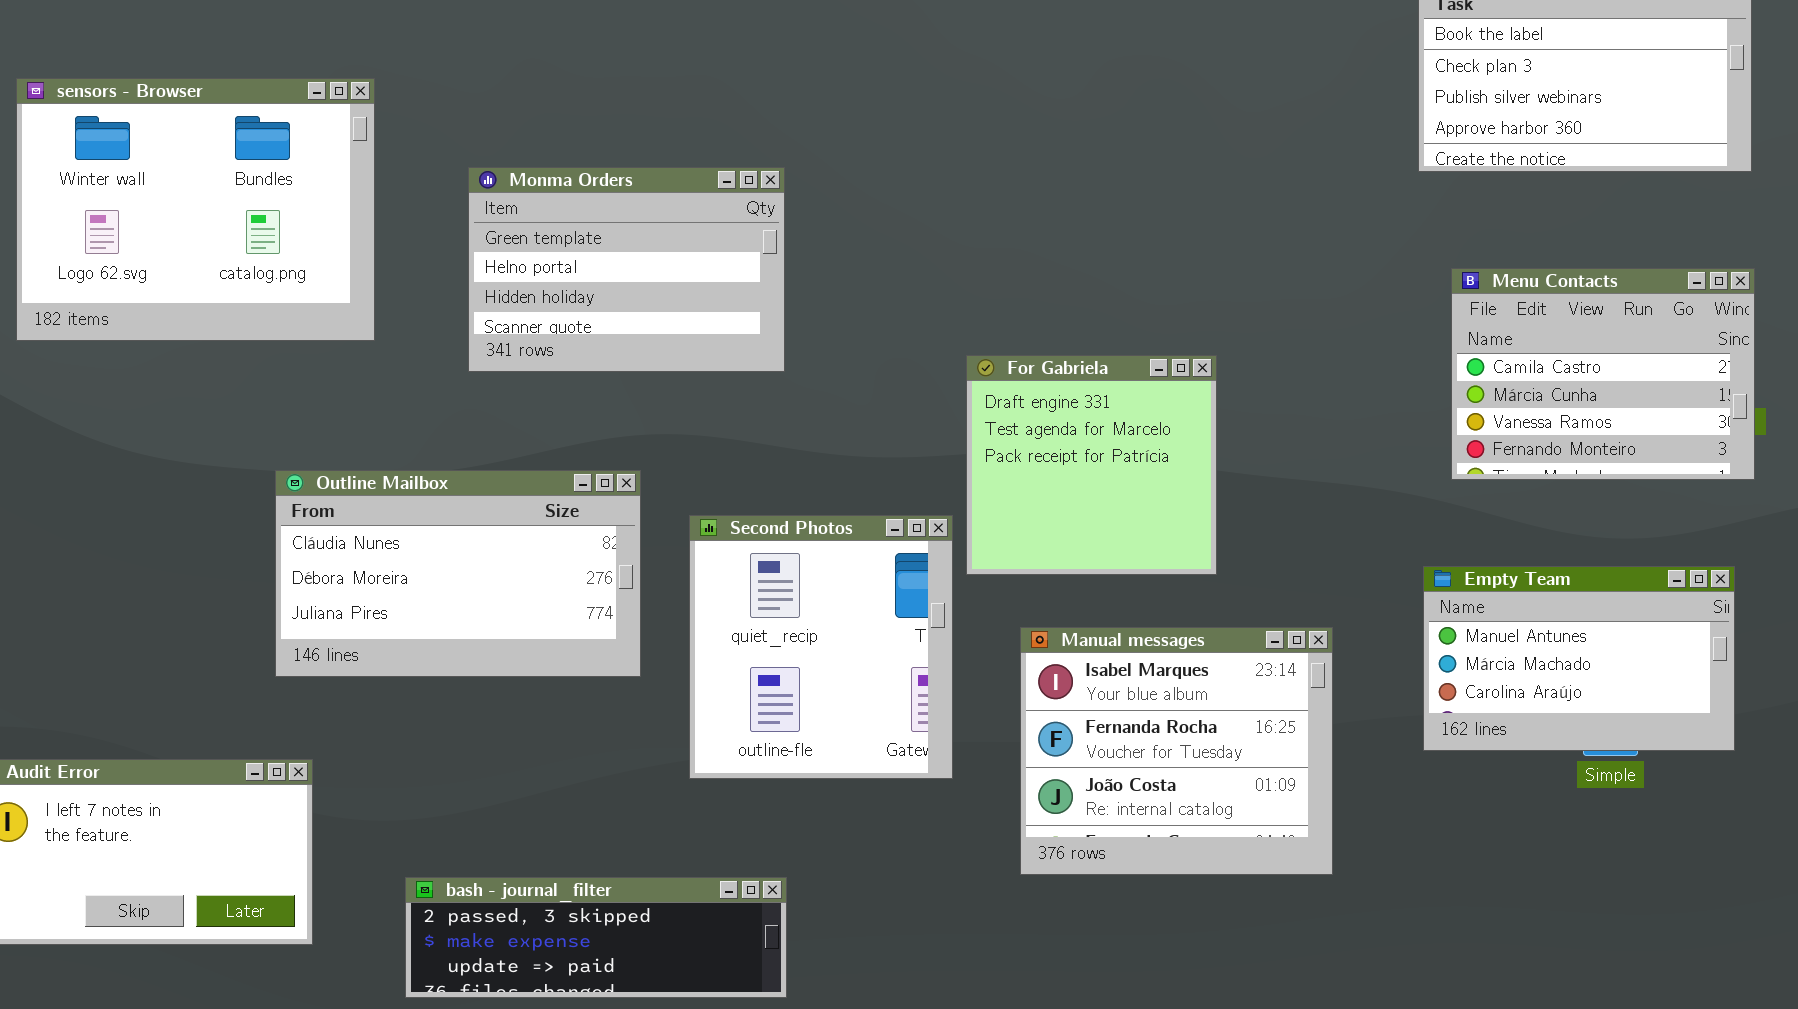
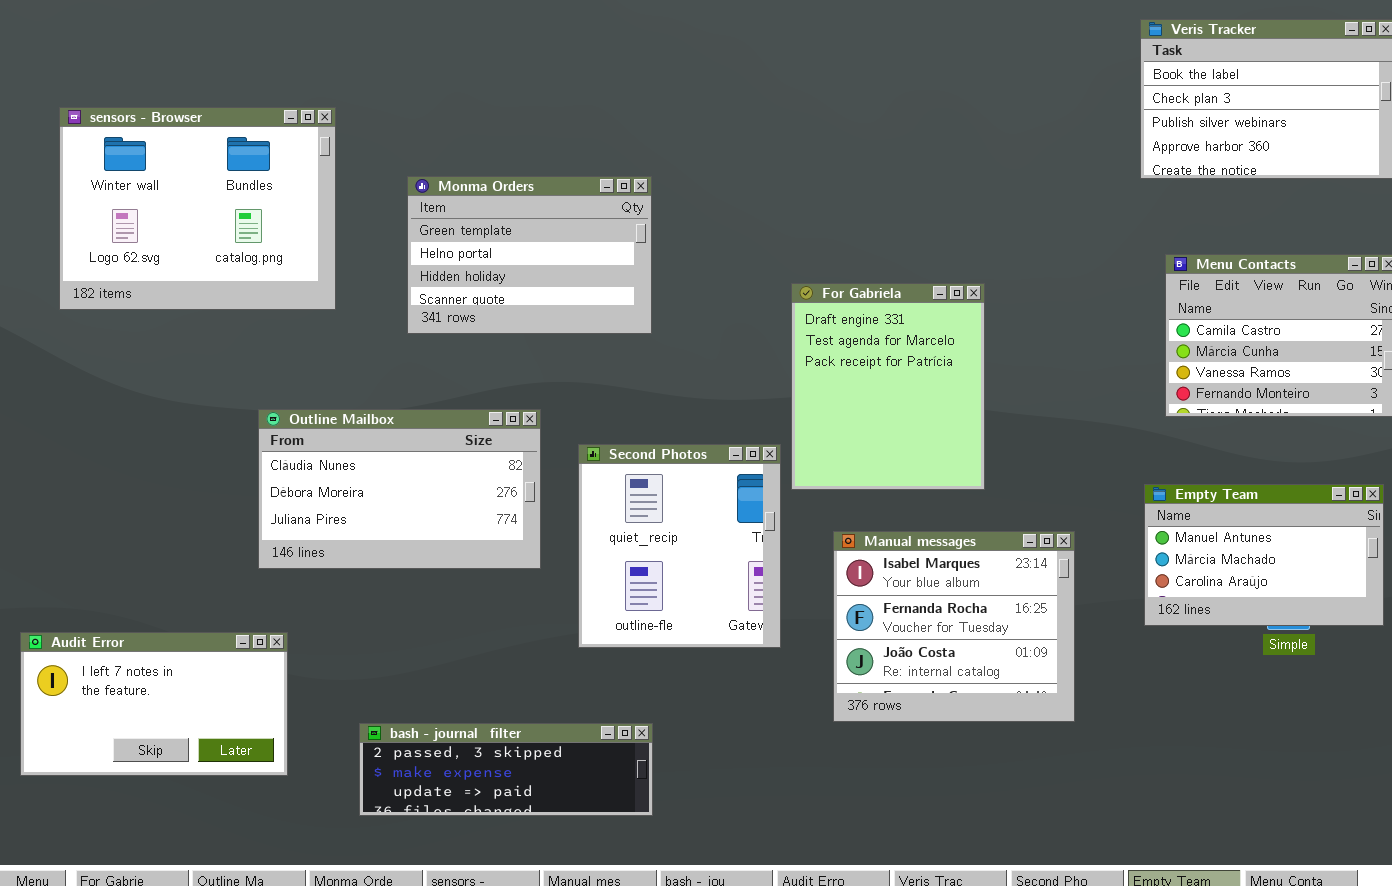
For Gabriela: [966,355,1217,575] -> [791,283,985,490], resized

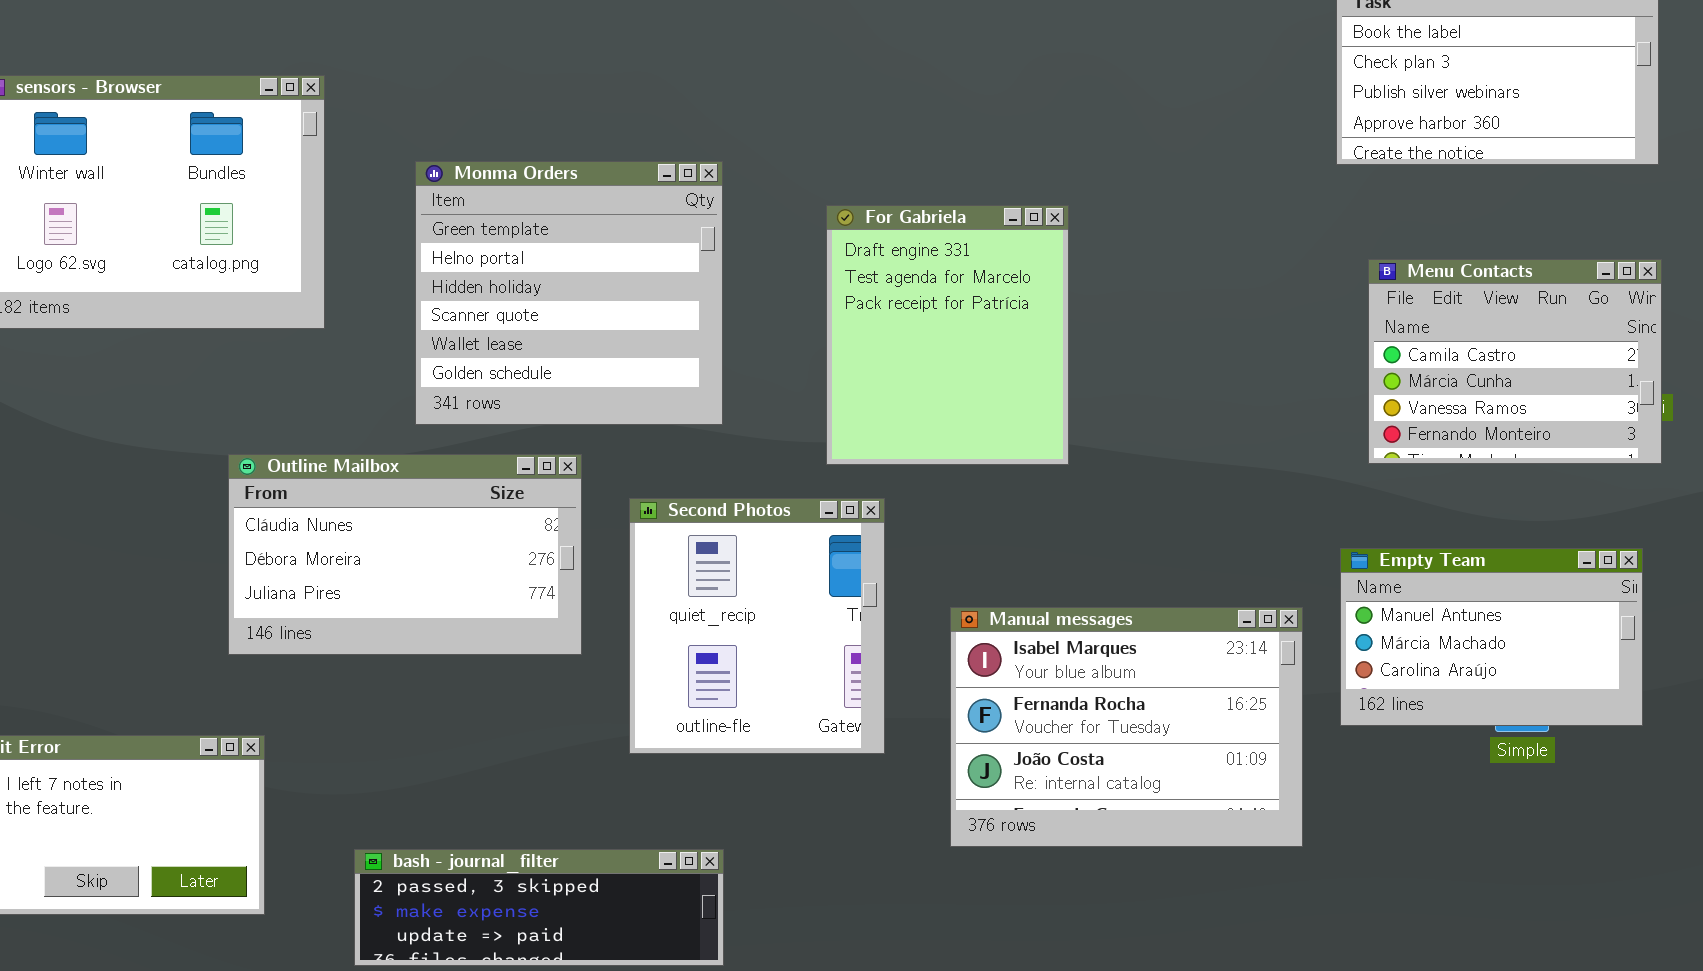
Monma Orders: [407,176,652,334] -> [415,161,723,425], resized
For Gabriela: [791,283,985,490] -> [826,205,1069,465], moved
Manual messages: [833,531,1075,722] -> [950,607,1303,847], resized

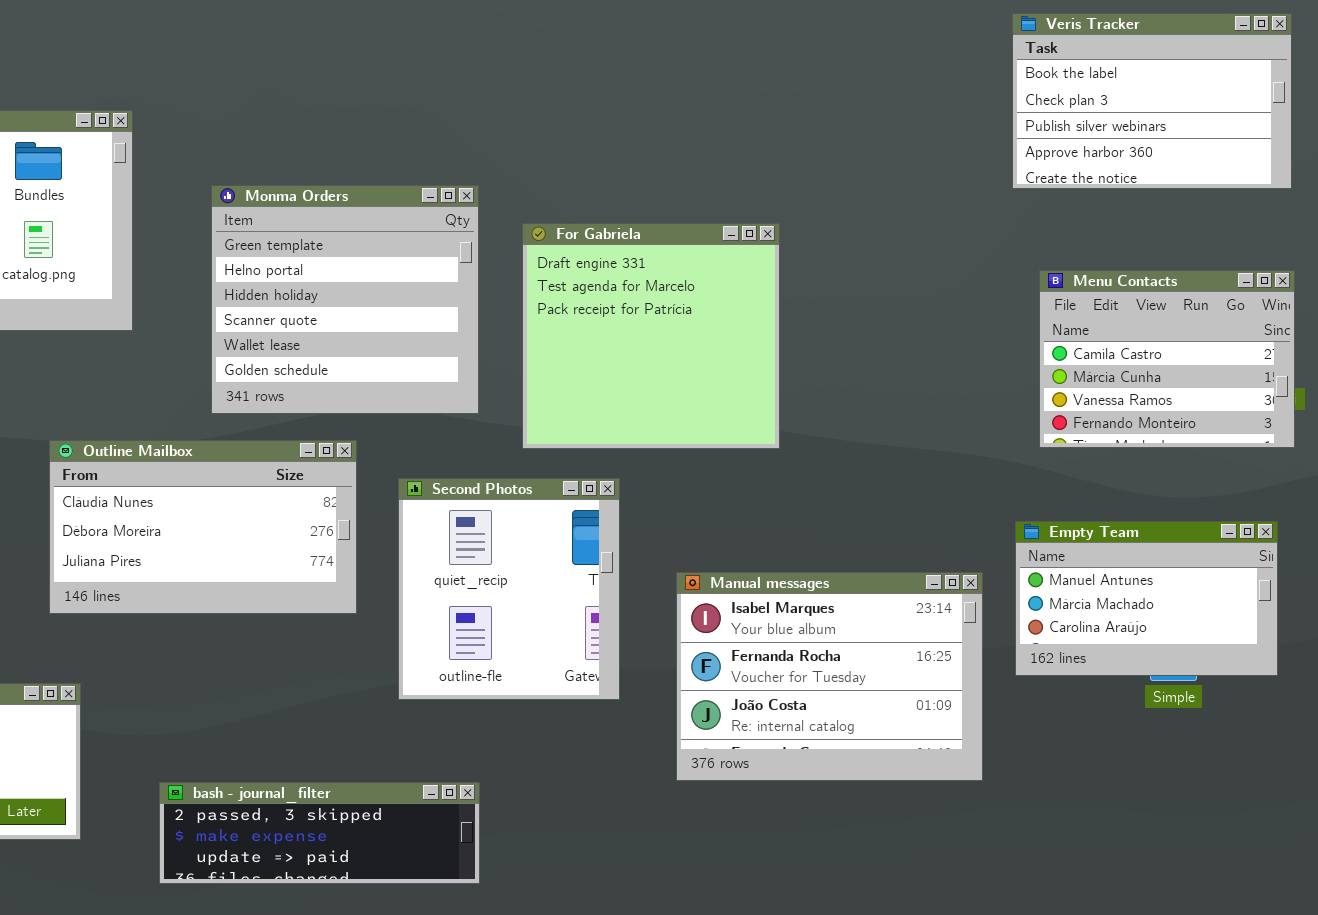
For Gabriela: [826,205,1069,465] -> [522,223,780,449], resized

